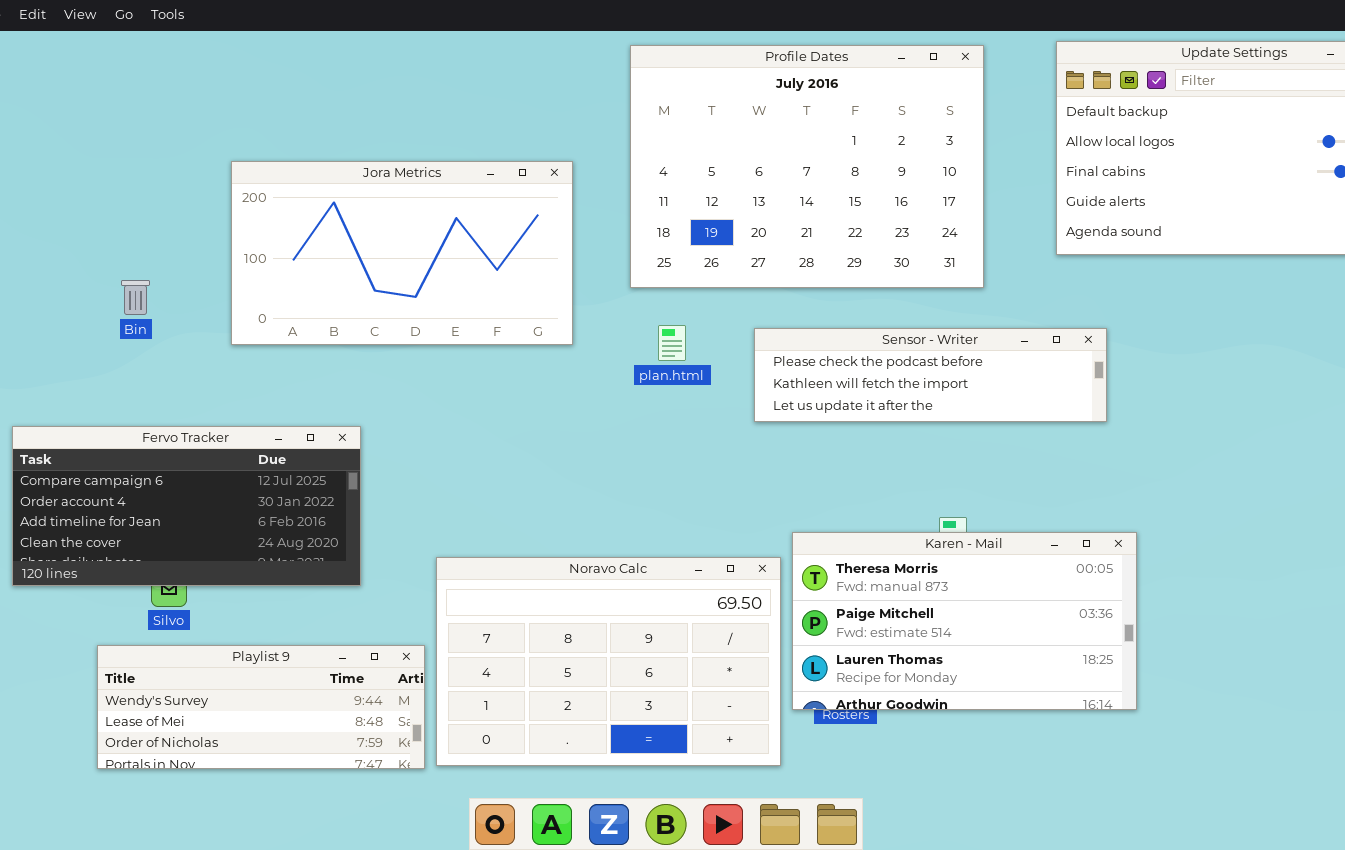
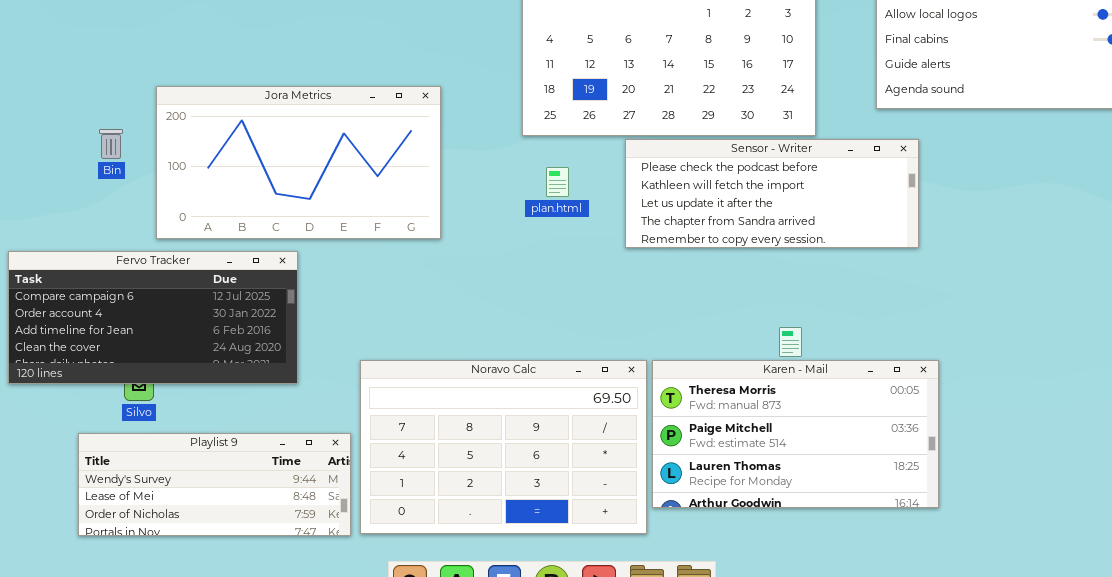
Jora Metrics: [231,161,573,345] -> [156,86,441,239], moved
Sensor - Writer: [754,328,1107,422] -> [625,139,919,248], resized
Karen - Mail: [792,532,1137,710] -> [652,360,939,508], moved

